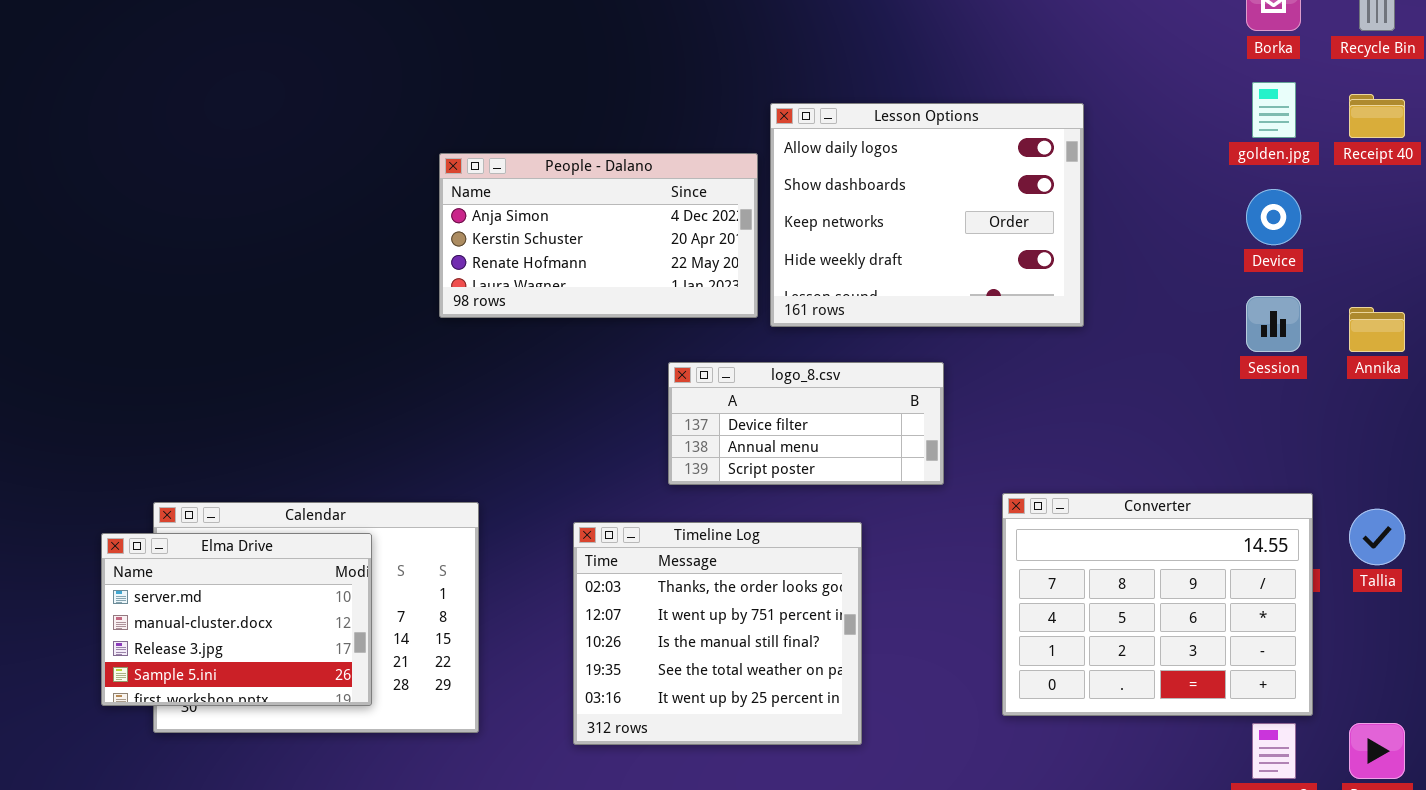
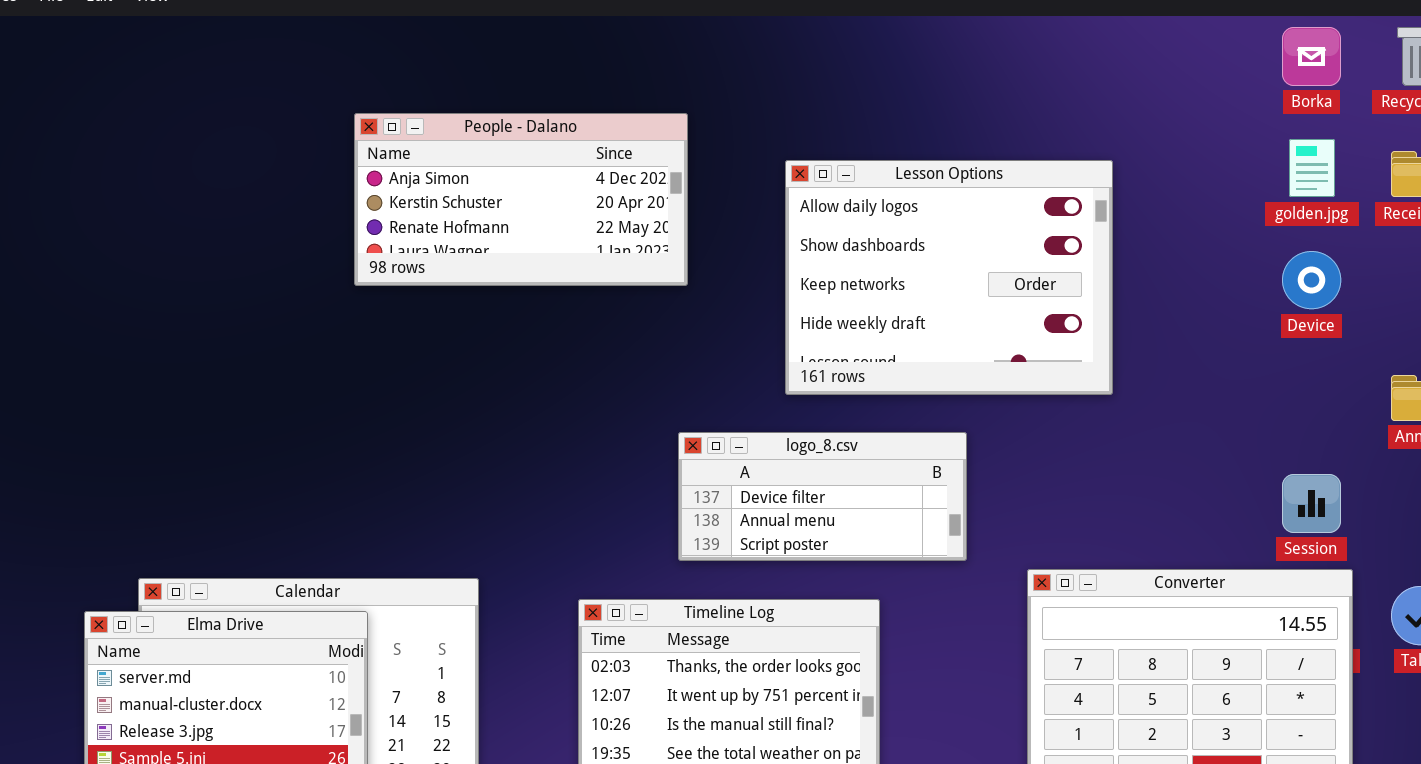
People - Dalano: [439,153,758,318] -> [354,113,688,286], moved
Session: [1246,296,1301,352] -> [1282,474,1341,533], moved

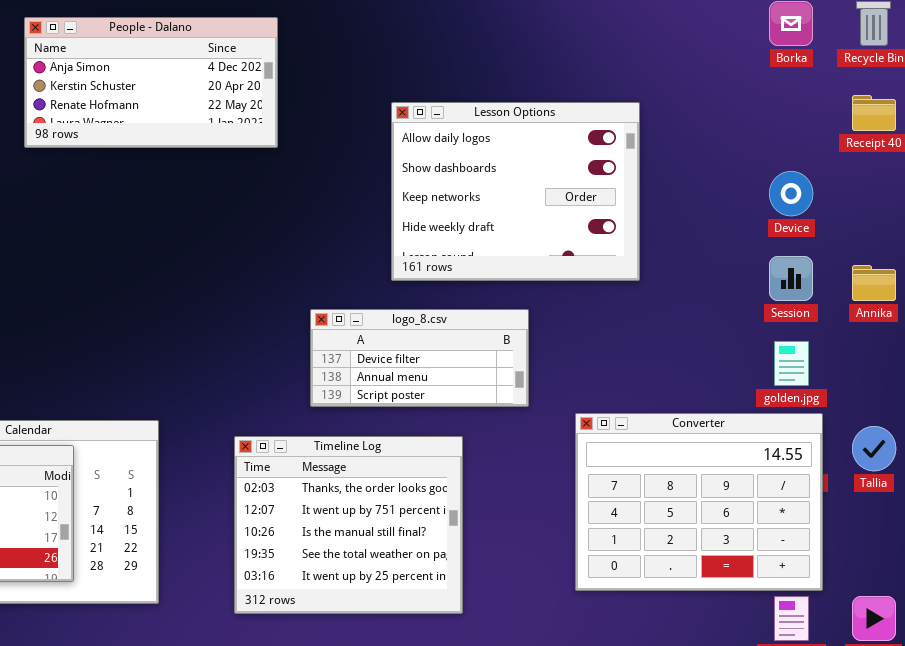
People - Dalano: [354,113,688,286] -> [24,17,278,148], moved
golden.jpg: [1289,139,1335,197] -> [774,341,809,386], moved
Session: [1282,474,1341,533] -> [769,256,813,301], moved

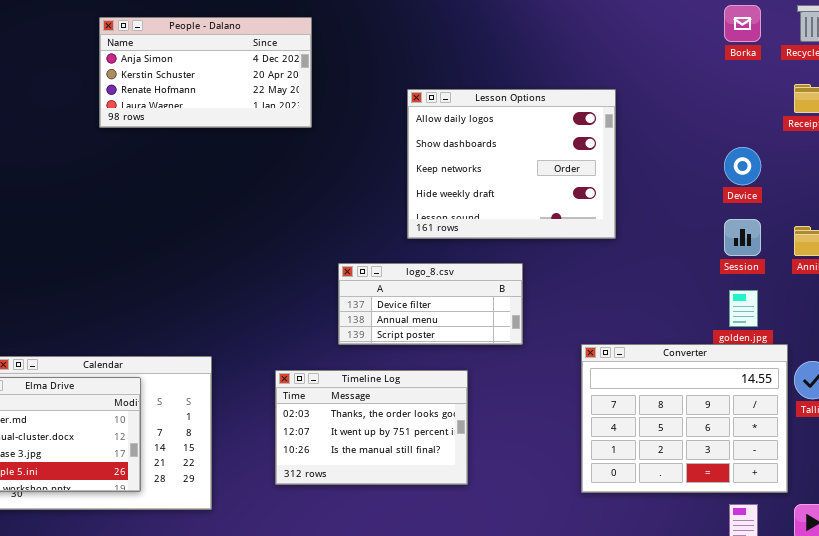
Converter: [575,413,823,591] -> [581,344,788,493], moved
Timeline Log: [234,436,463,614] -> [275,370,468,485], resized

